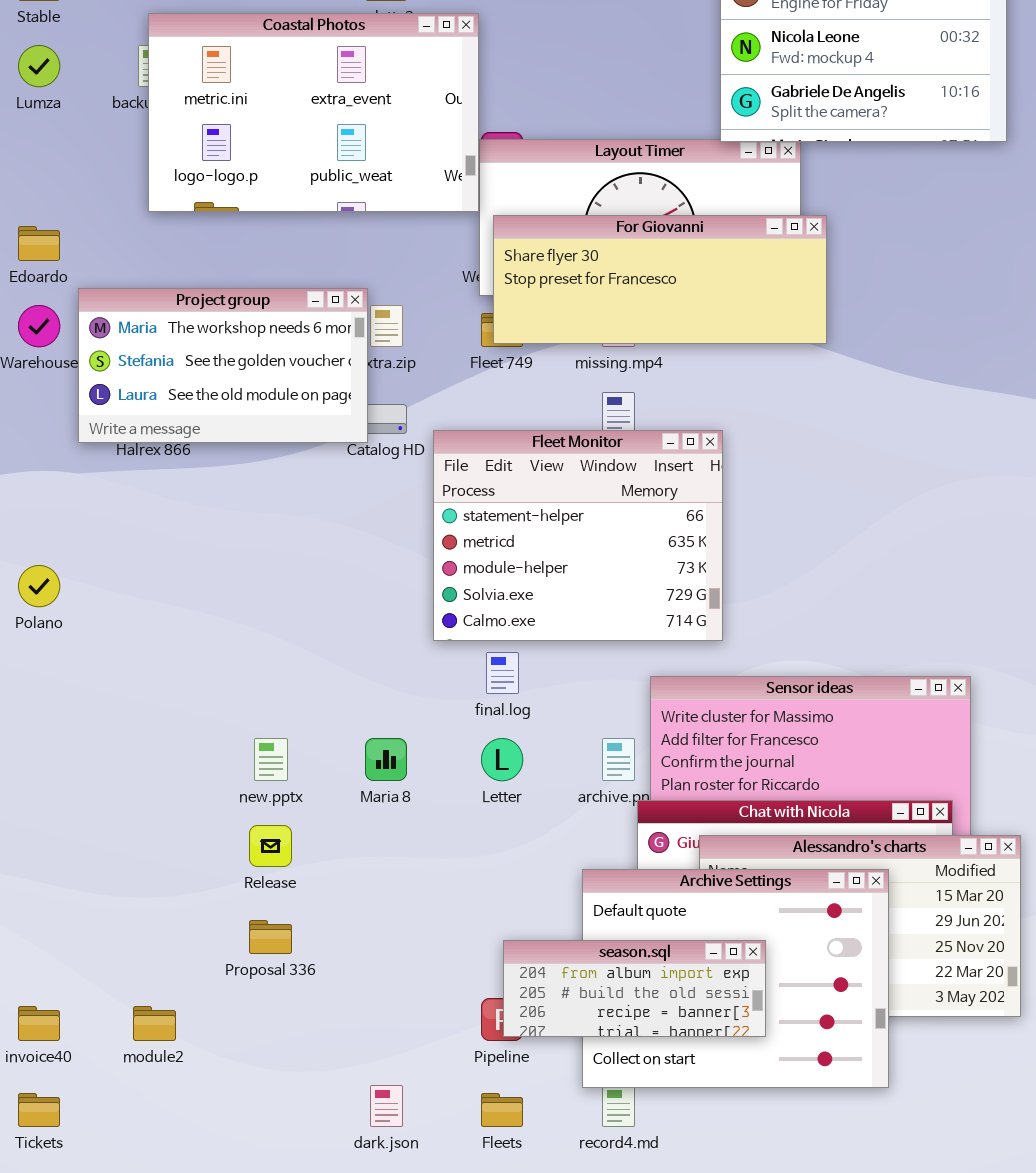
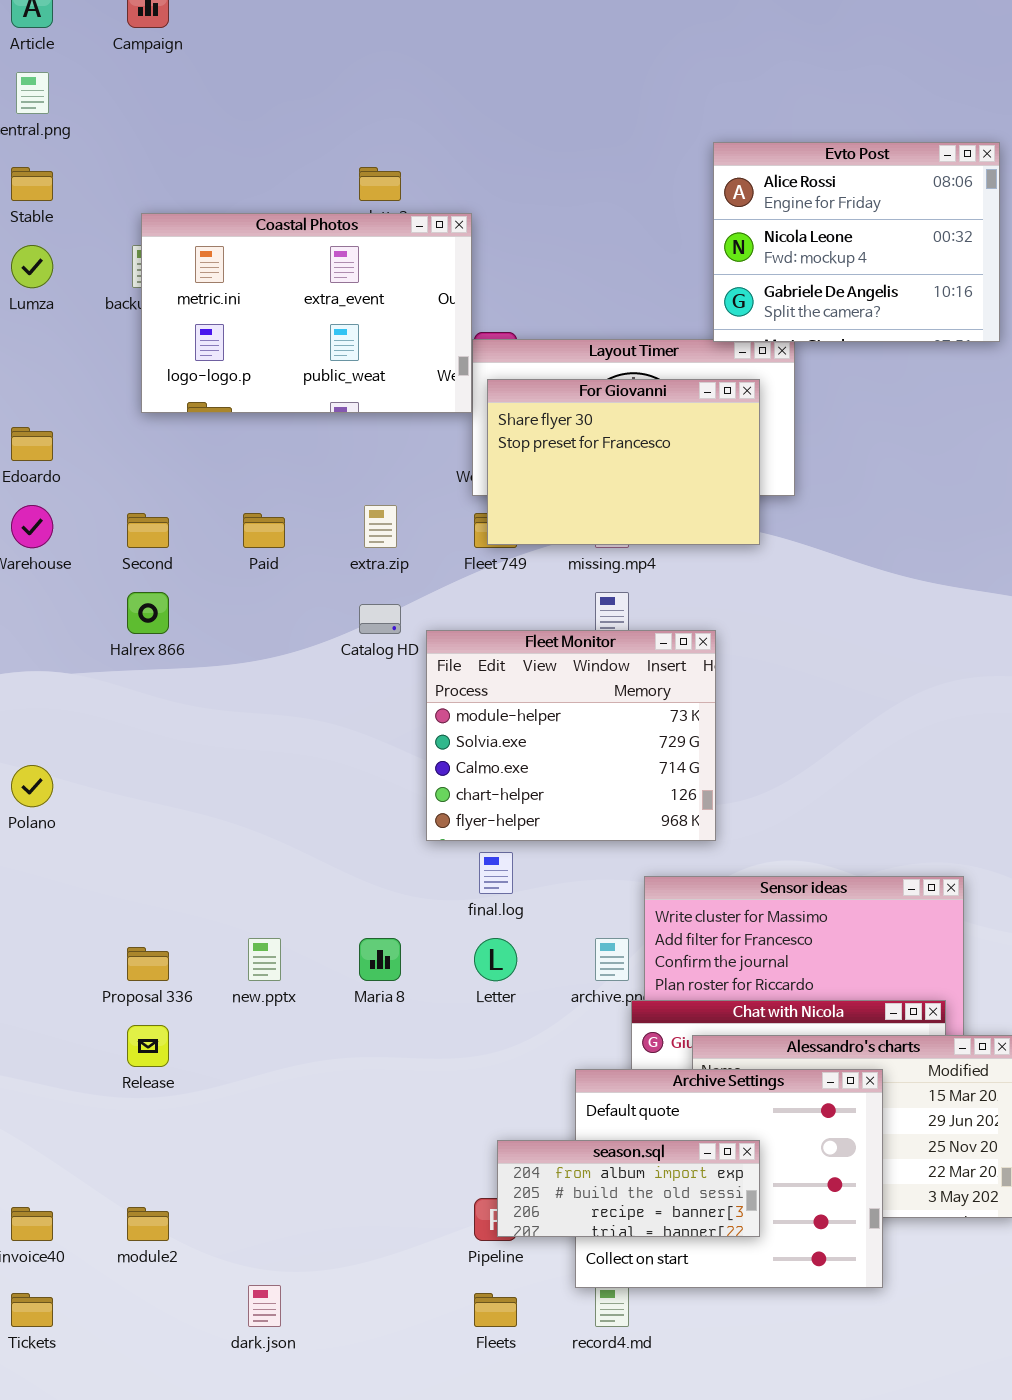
For Giovanni: [493,215,827,344] -> [487,379,760,545], resized
Project group: [78,288,368,443] -> none, closed
Fleet Monitor: [433,430,723,641] -> [426,630,716,841], scrolled down 2 rows
Release: [249,825,292,867] -> [127,1025,169,1067], moved
Proposal 336: [249,920,292,954] -> [127,947,169,981], moved
dark.json: [370,1085,403,1127] -> [248,1285,281,1327], moved

